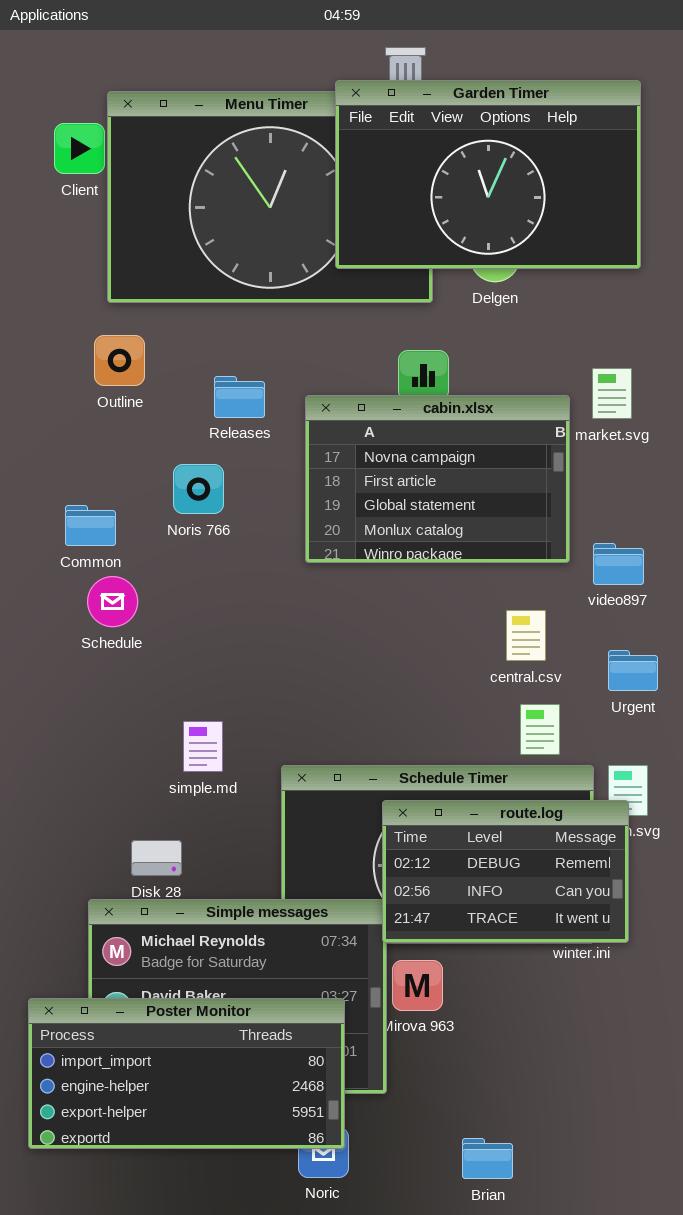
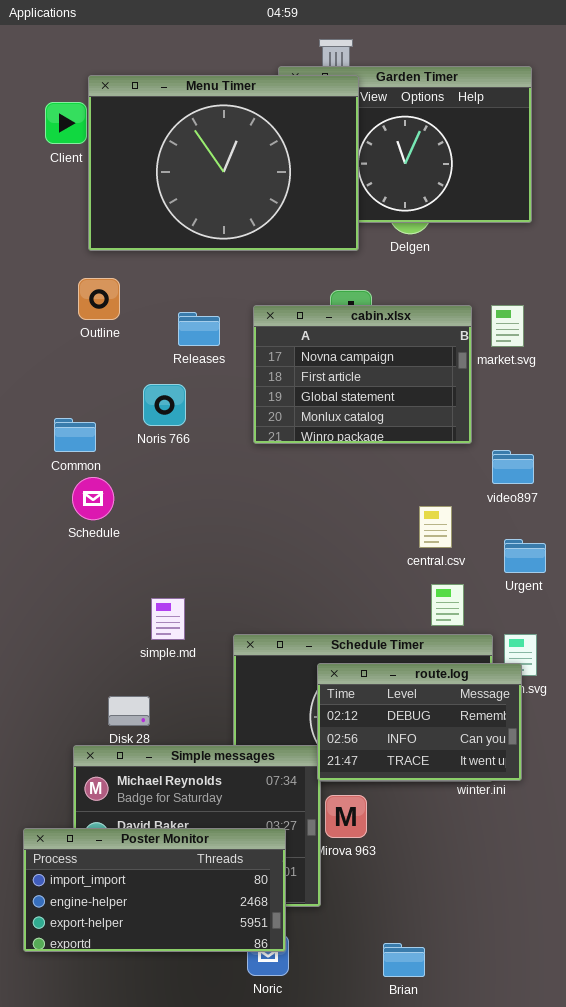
Menu Timer: [107,91,433,303] -> [88,75,359,251], raised
cabin.xlsx: [305,395,570,563] -> [253,305,472,444], moved

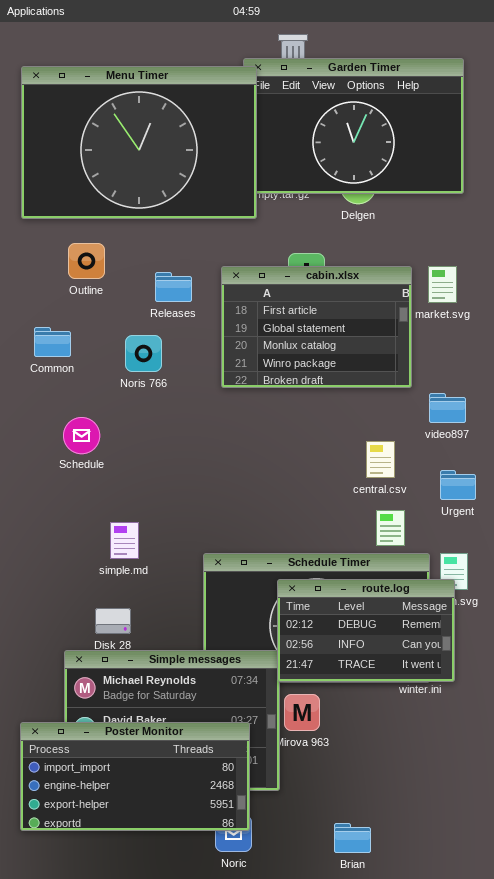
Menu Timer: [88,75,359,251] -> [21,66,257,219], moved
cabin.xlsx: [253,305,472,444] -> [221,266,412,388], scrolled down 1 row
Common: [54,418,96,452] -> [34,327,71,357], moved
simple.md: [151,598,185,640] -> [110,522,139,559], moved

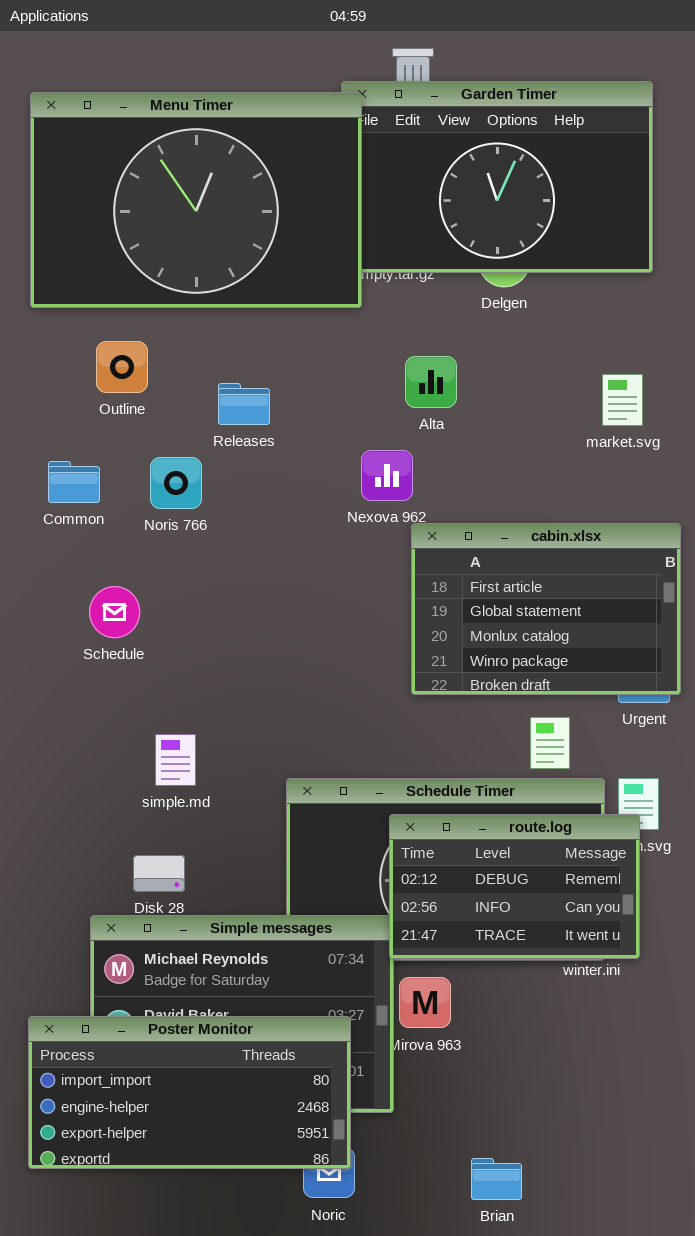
cabin.xlsx: [221,266,412,388] -> [411,523,681,695], moved
Noris 766: [125,335,162,372] -> [150,457,202,509], moved

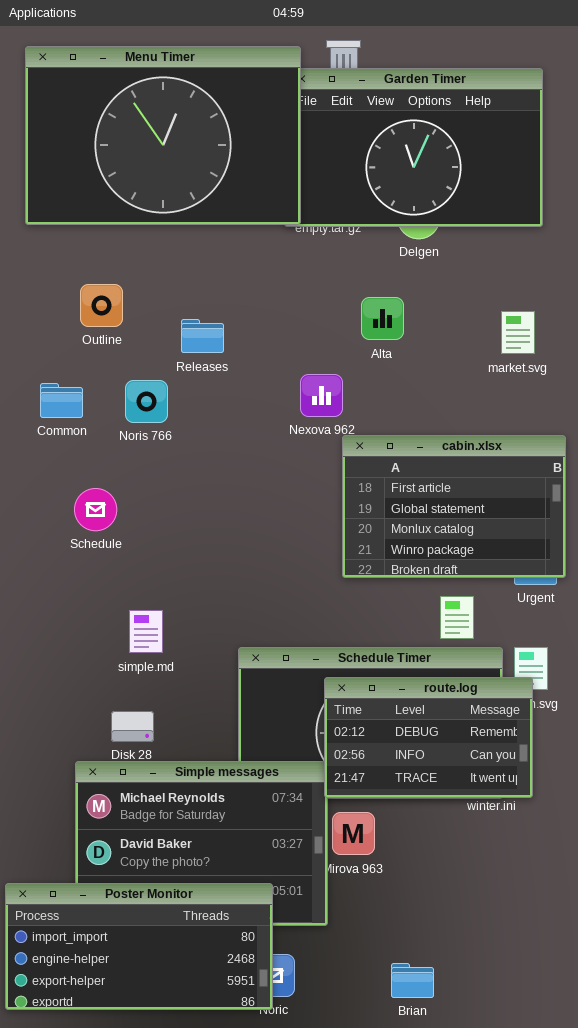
Menu Timer: [30,92,362,308] -> [25,46,301,225], moved
Alta: [405,356,457,408] -> [361,297,404,340], moved
Poster Monitor: [28,1016,351,1169] -> [5,883,273,1010], moved

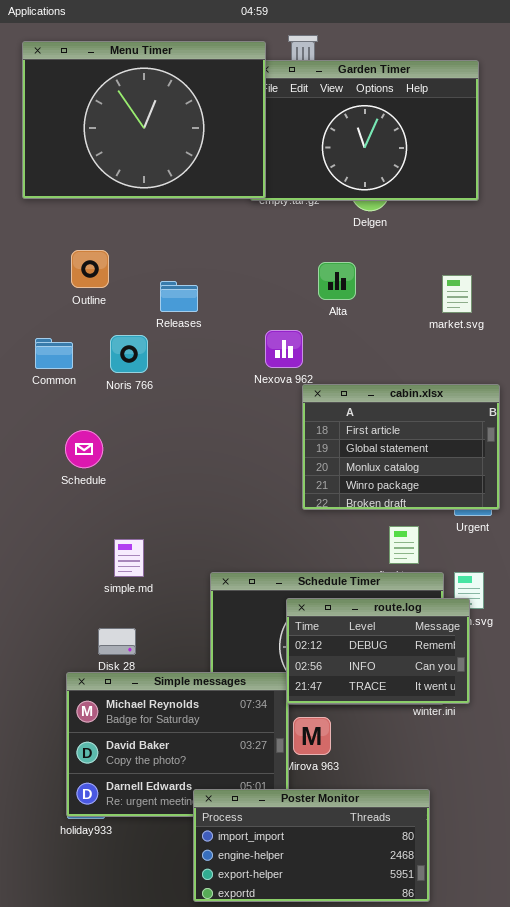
Poster Monitor: [5,883,273,1010] -> [193,789,430,902], moved

